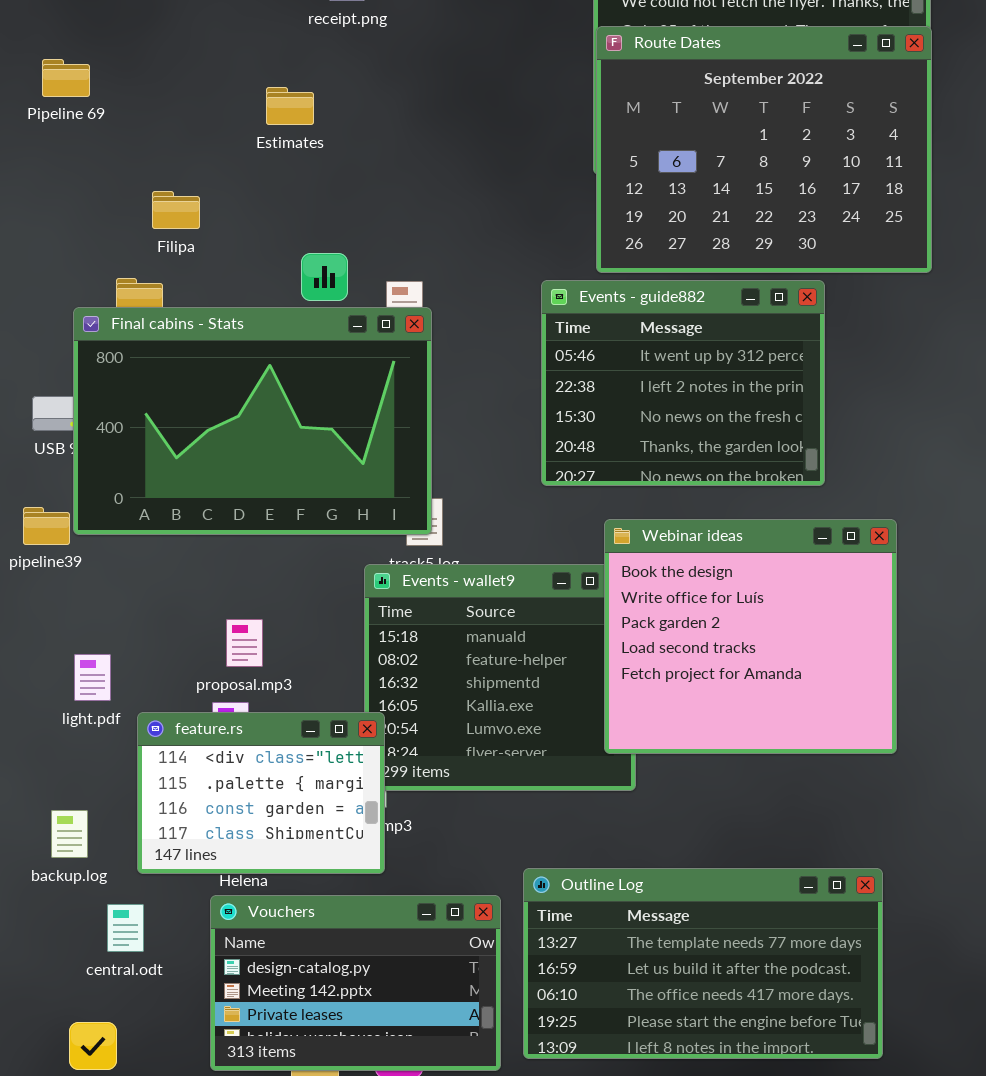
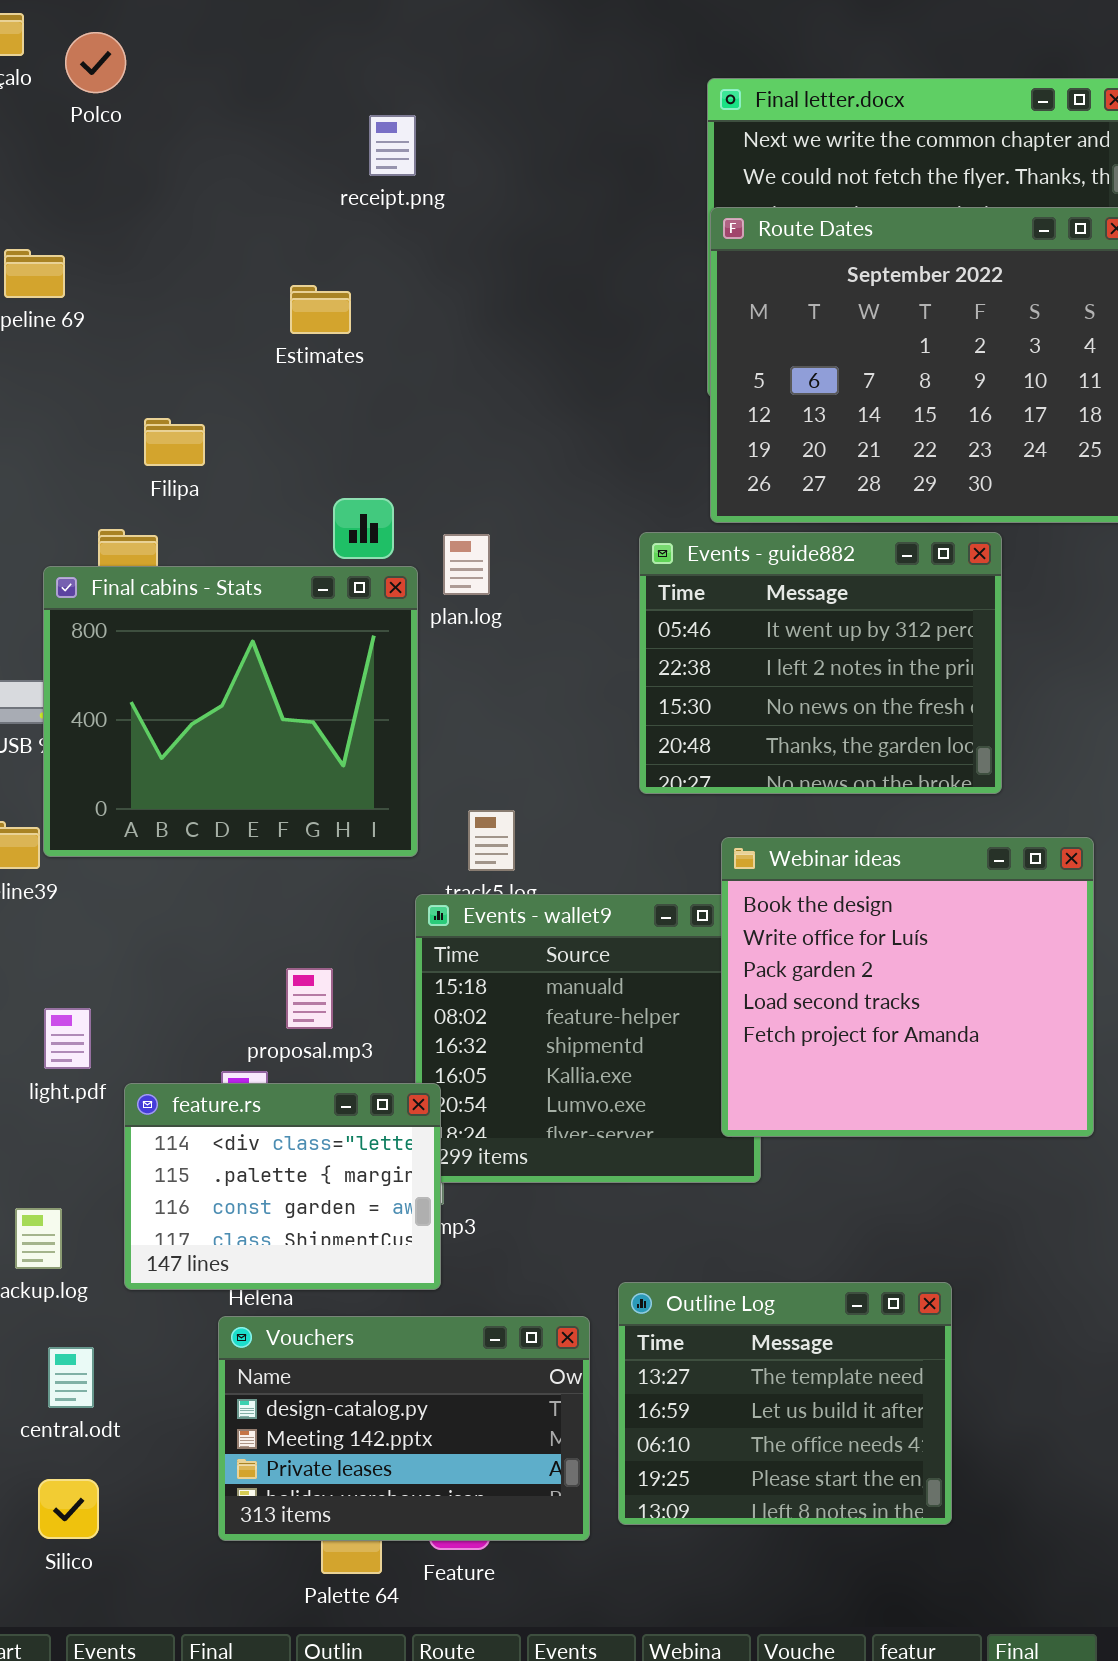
Final cabins - Stats: [73,307,432,535] -> [43,566,418,857], resized
proposal.mp3: [226,619,263,667] -> [286,968,333,1029], moved
Outline Log: [523,868,883,1059] -> [618,1282,952,1525], resized
central.odt: [107,904,144,952] -> [48,1347,94,1408], moved

